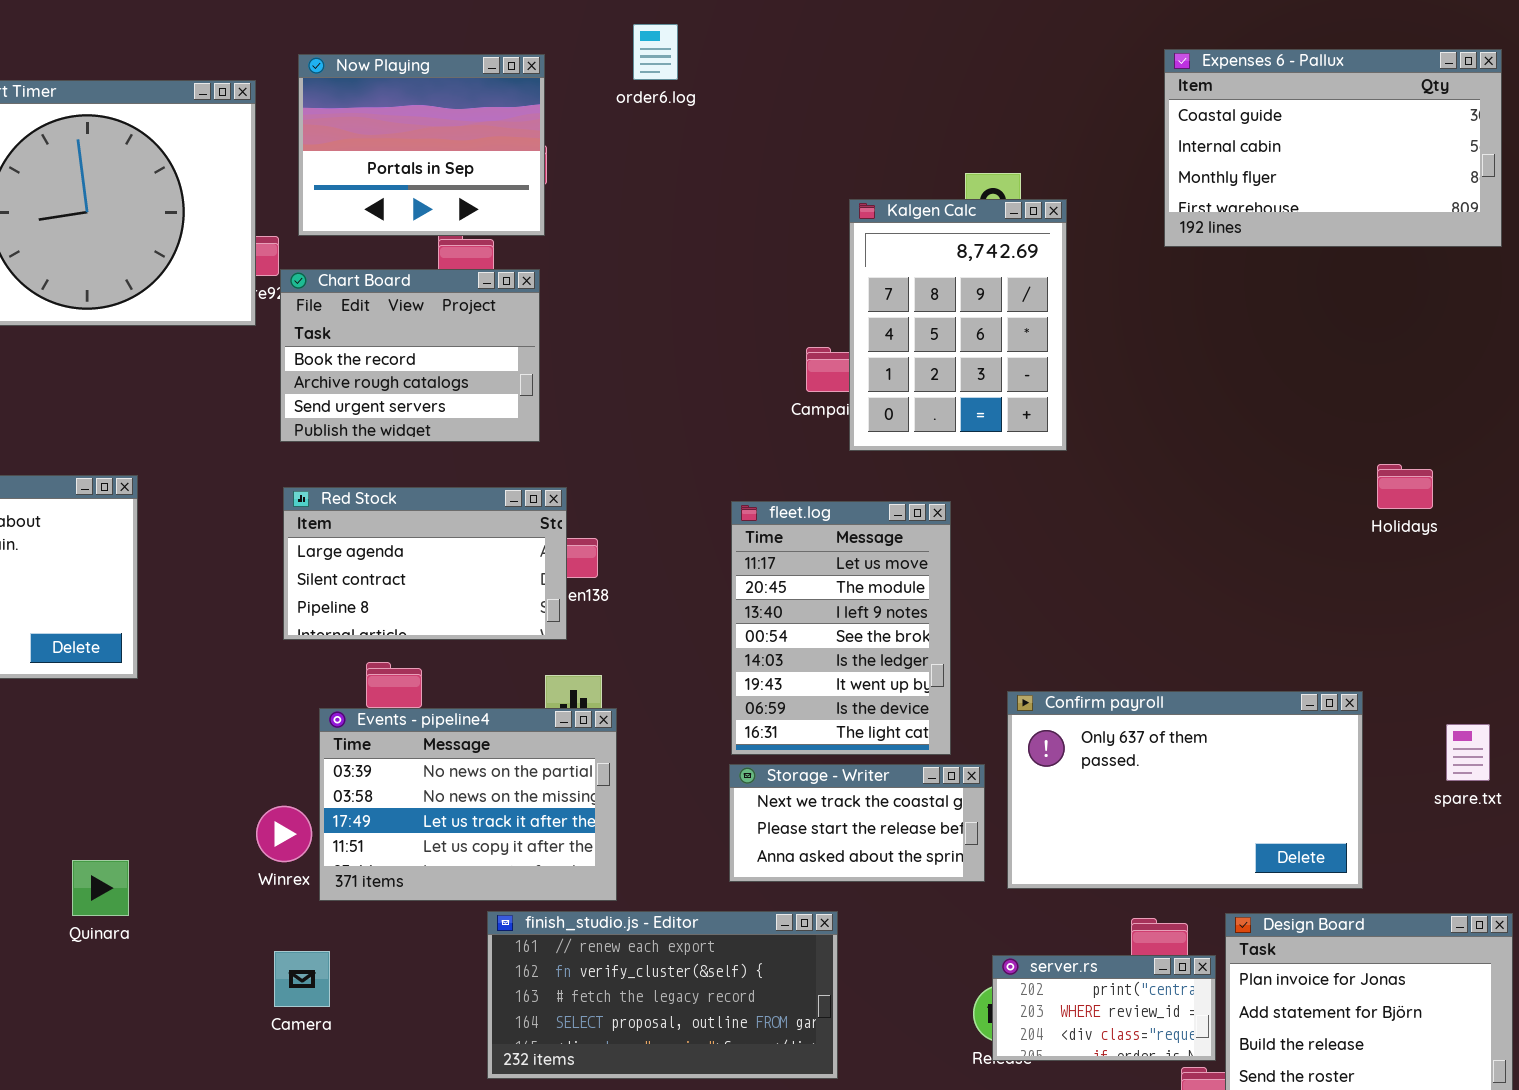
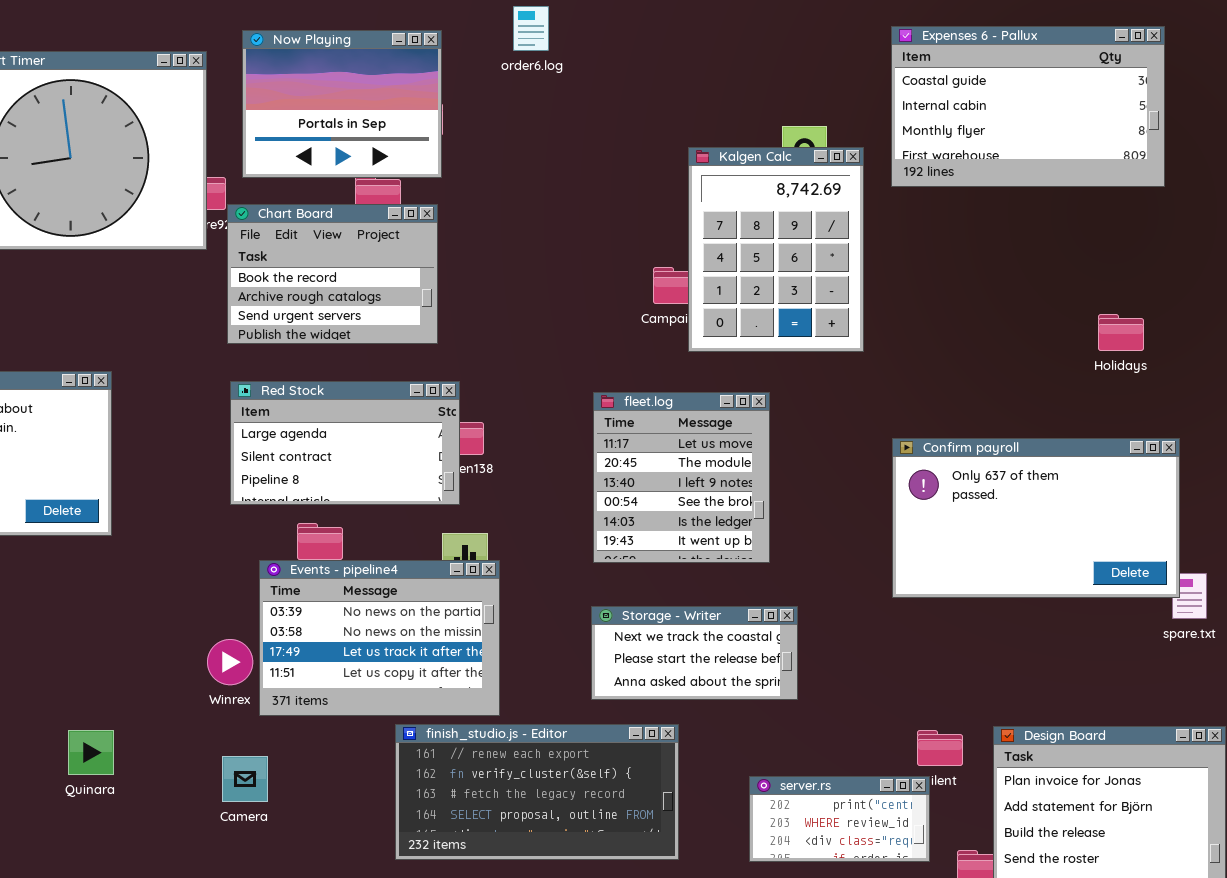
Expenses 6 - Pallux: [1164,49,1502,247] -> [891,26,1165,187], moved
Holidays: [1377,464,1433,509] -> [1098,314,1144,351], moved
fleet.log: [731,501,951,755] -> [593,392,770,563], resized
Confirm payroll: [1007,691,1363,889] -> [892,438,1180,598], moved
Quinara: [72,860,129,916] -> [68,730,114,775], moved
server.rs: [992,955,1216,1061] -> [749,776,930,862], moved

